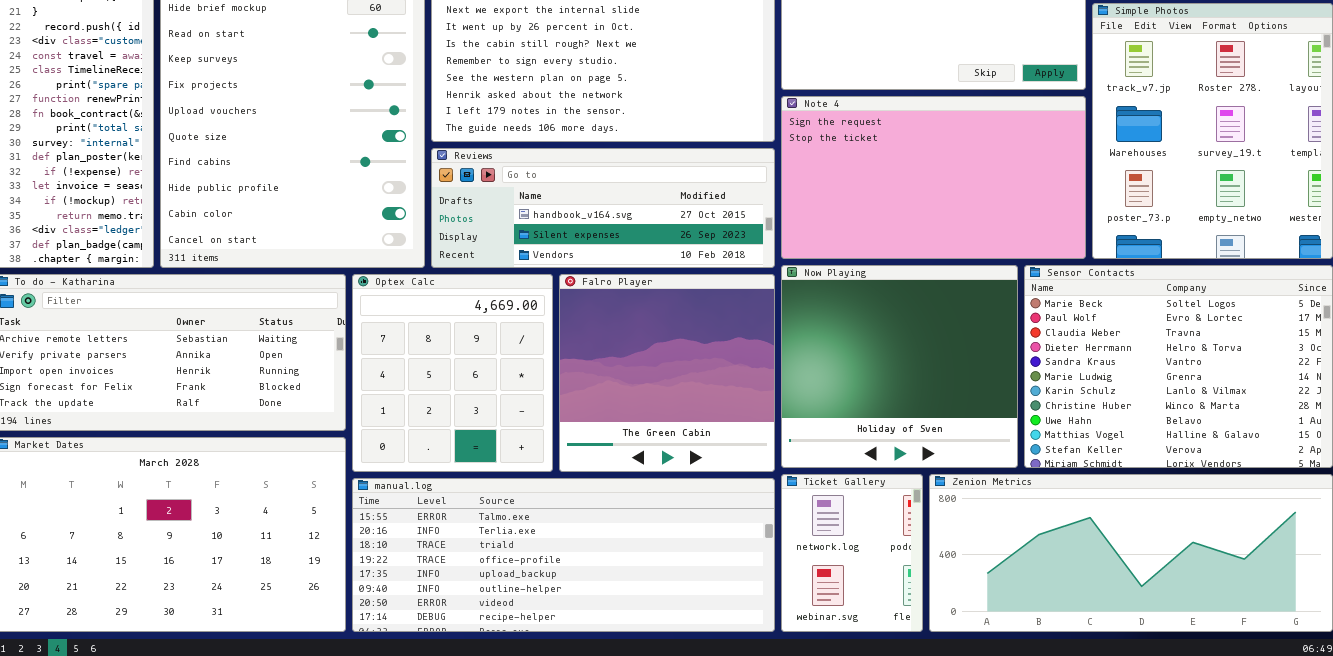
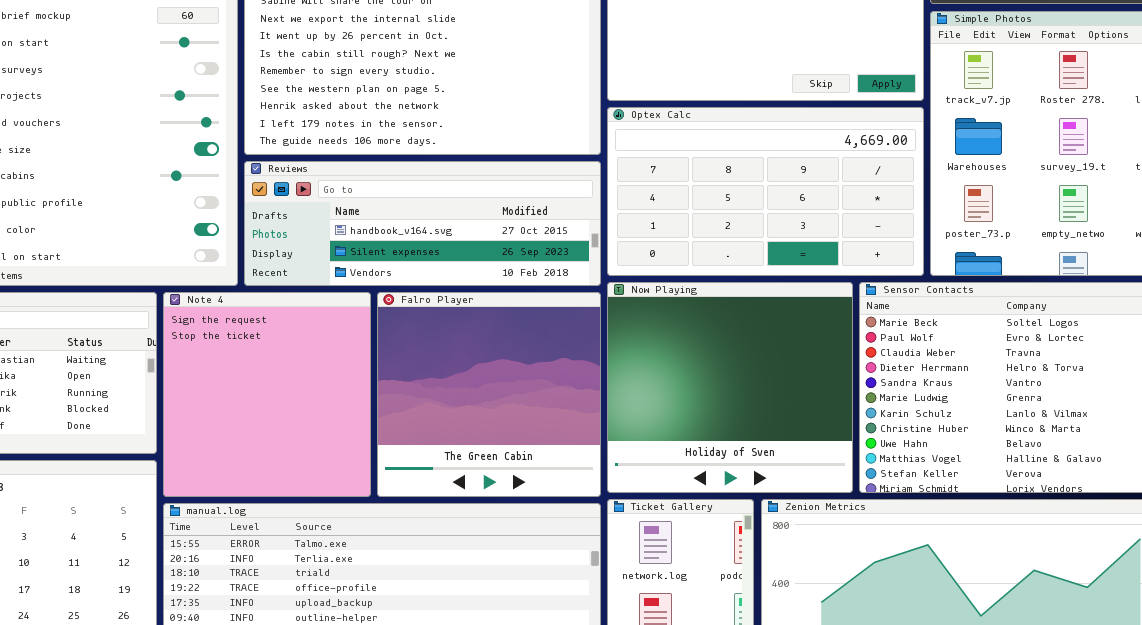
Note 4: [781,96,1086,259] -> [163,292,371,497], moved, resized
Optex Calc: [352,274,553,472] -> [607,107,924,276], moved, resized

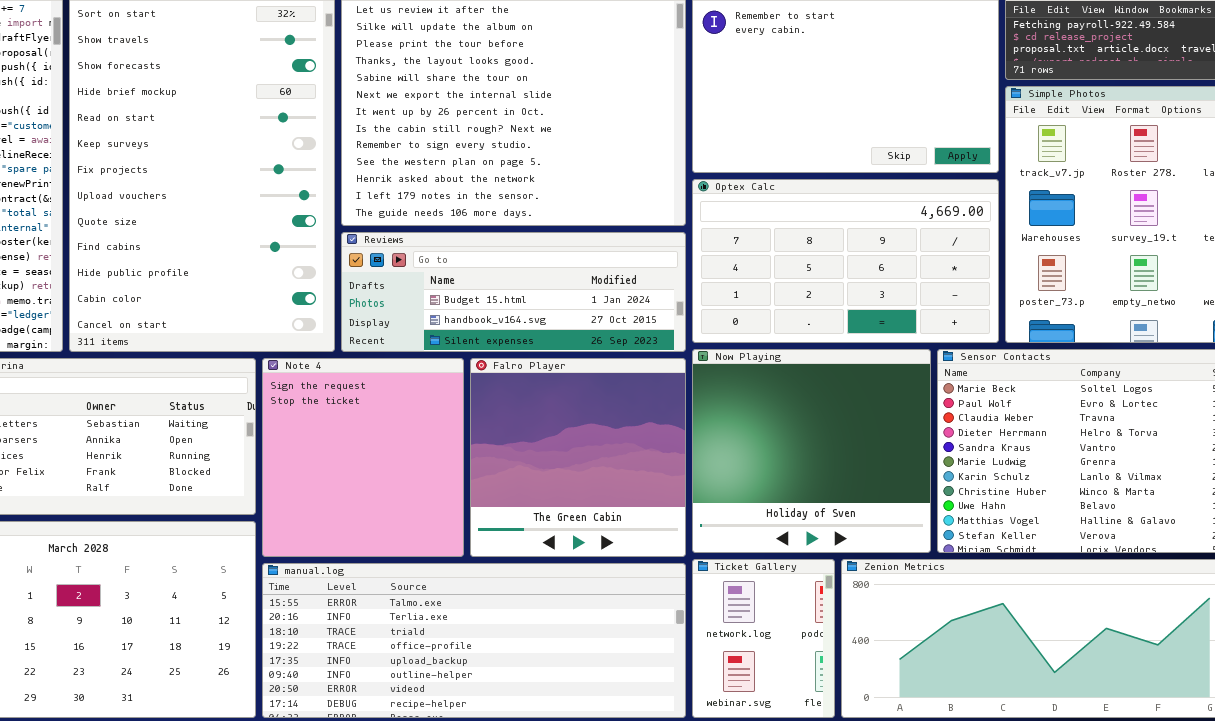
Reviews: [244,161,601,286] -> [341,232,686,352], scrolled up 1 row

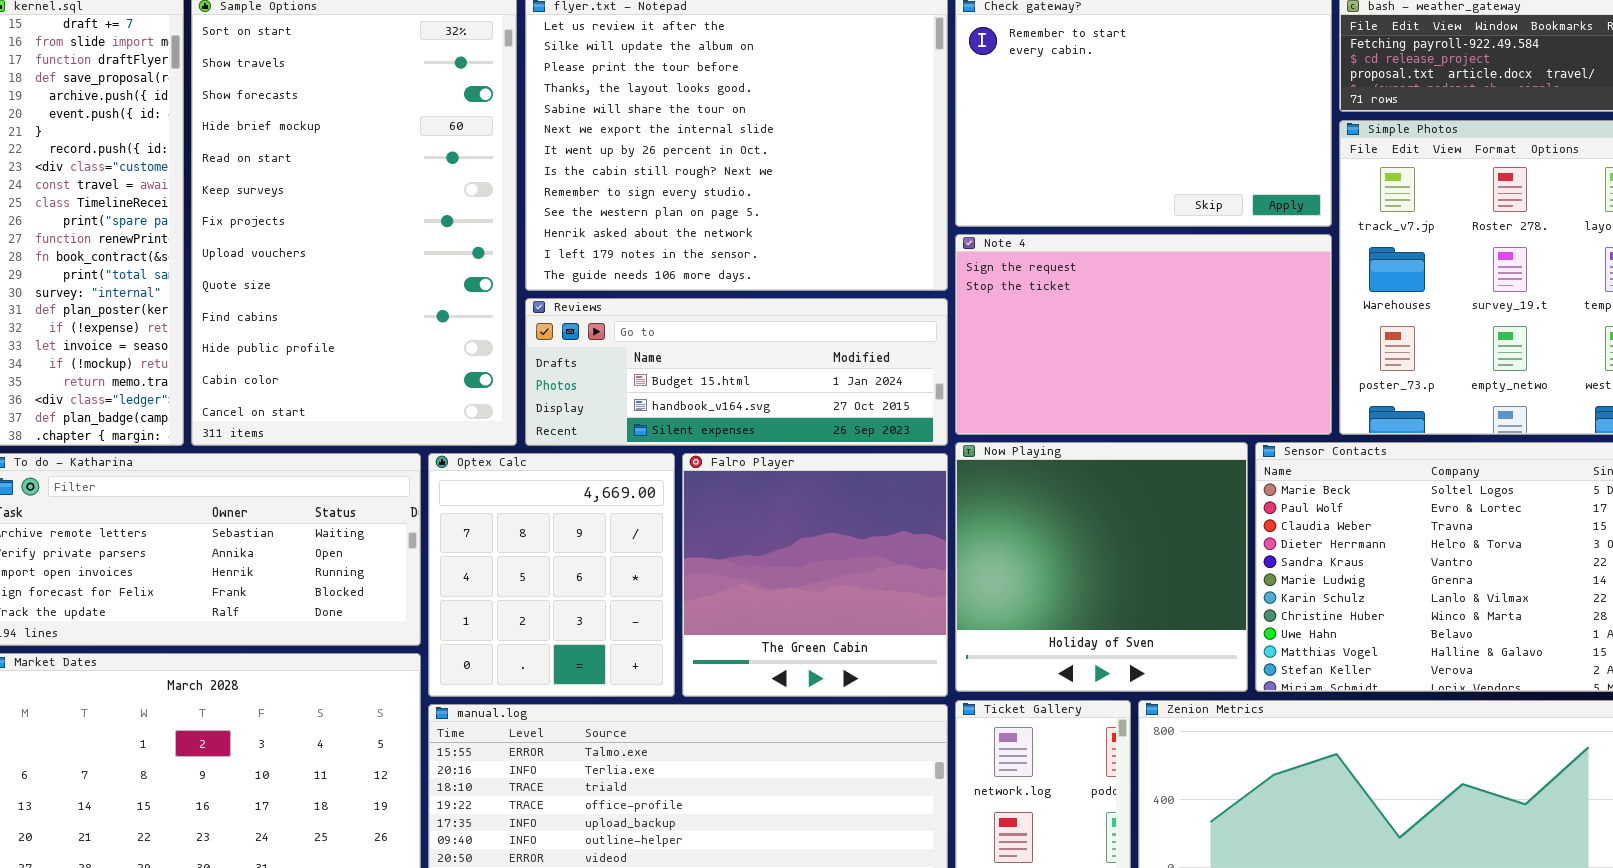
Optex Calc: [692,179,999,343] -> [428,453,675,697], moved, resized
Note 4: [262,358,464,557] -> [955,234,1332,435], moved, resized

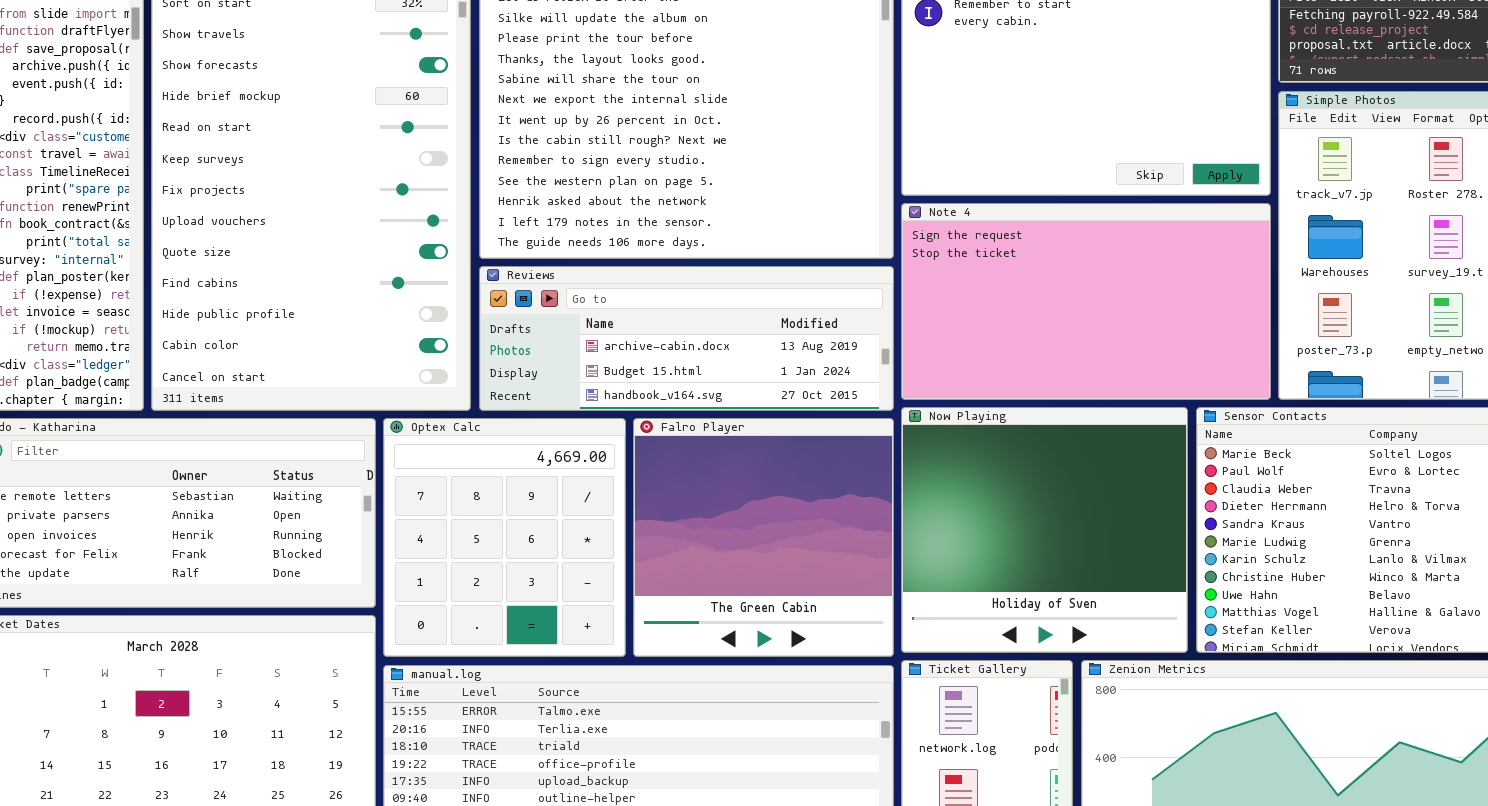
Reviews: [525,298,948,446] -> [479,266,894,411], scrolled up 1 row

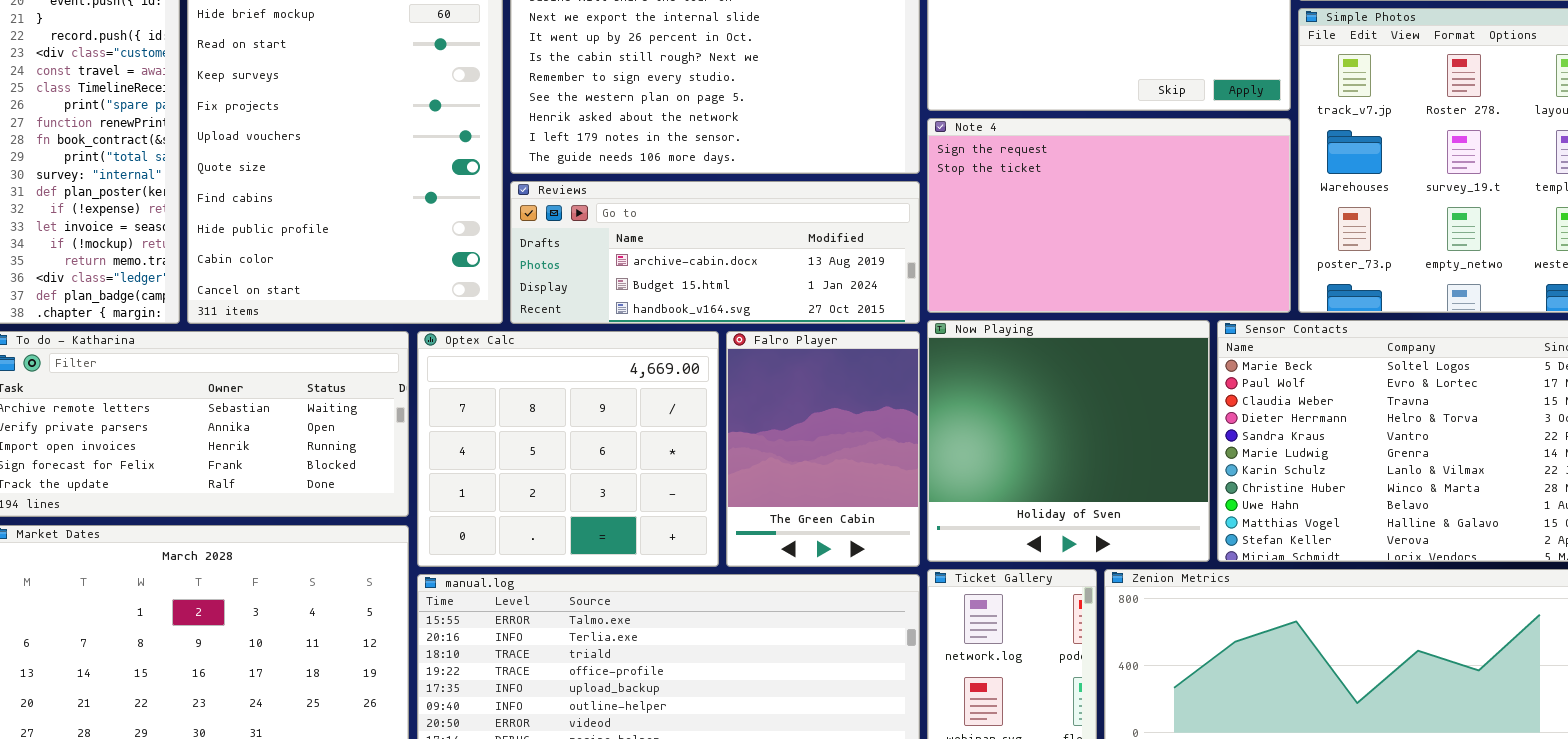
Optex Calc: [383,418,626,657] -> [417,331,719,567], resized
Falro Player: [633,418,894,657] -> [726,331,920,567], resized

